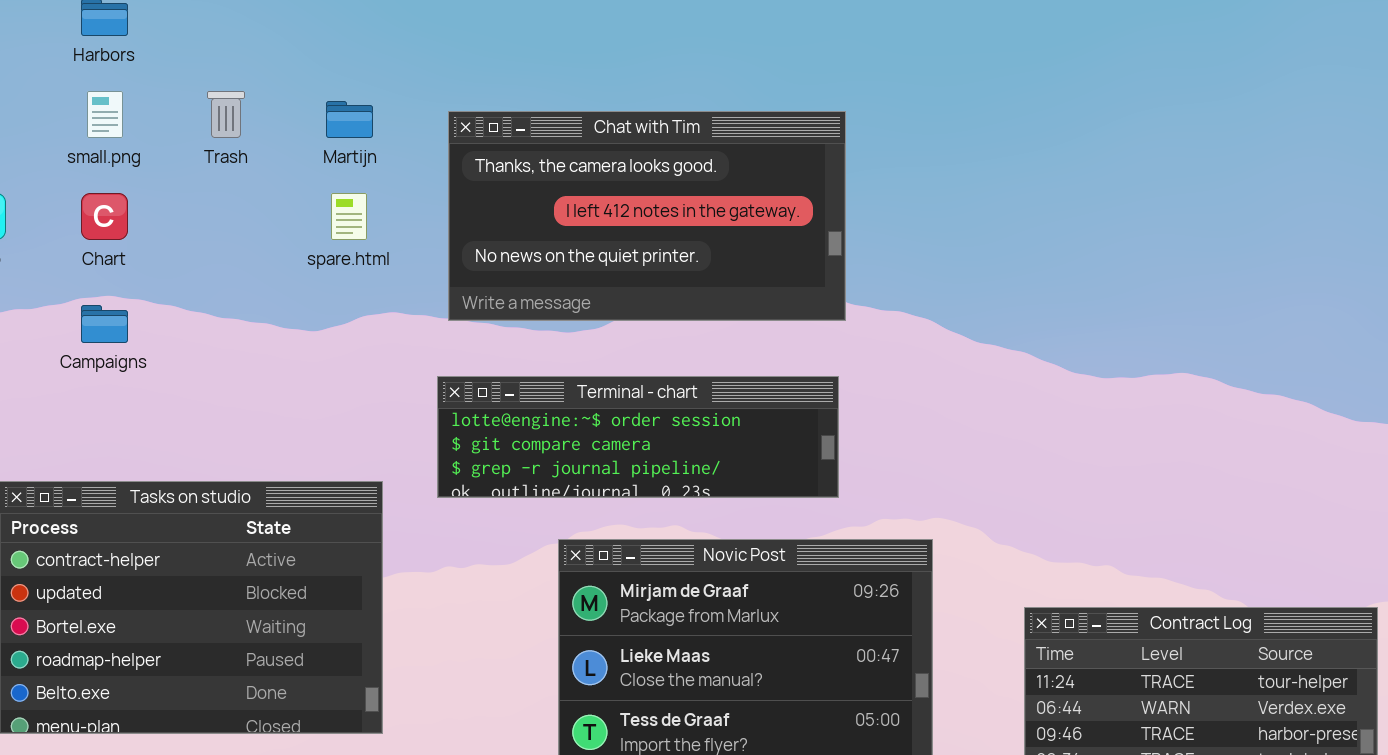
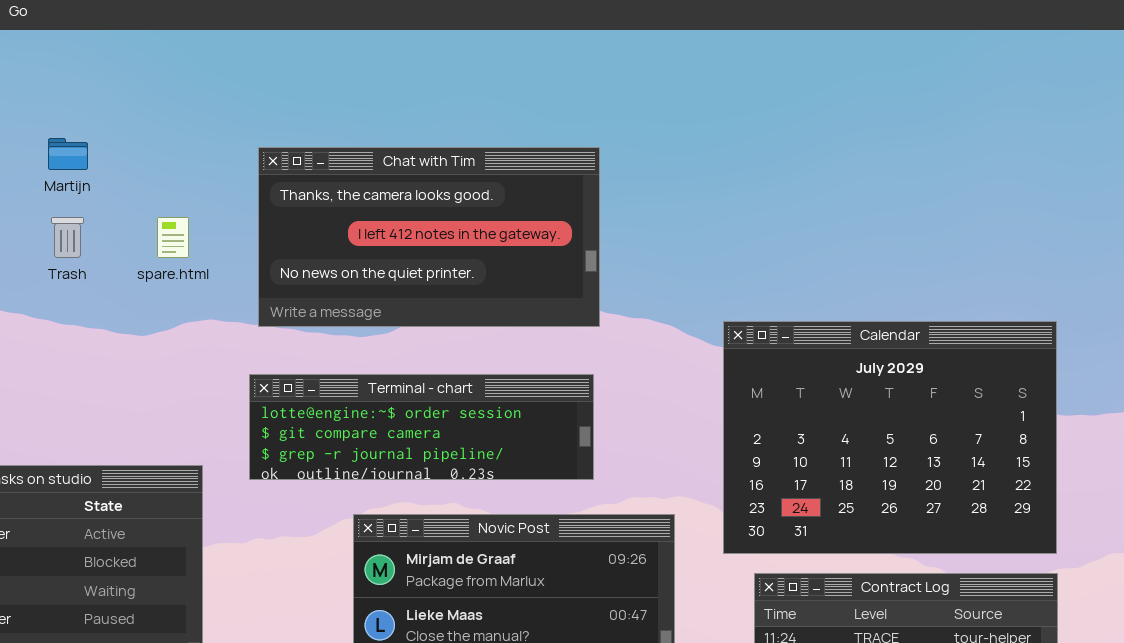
Trash: [207,91,245,138] -> [51,217,84,258], moved
Martijn: [326,101,373,138] -> [48,138,88,170], moved
Calendar: none -> [723,321,1057,554], opened

